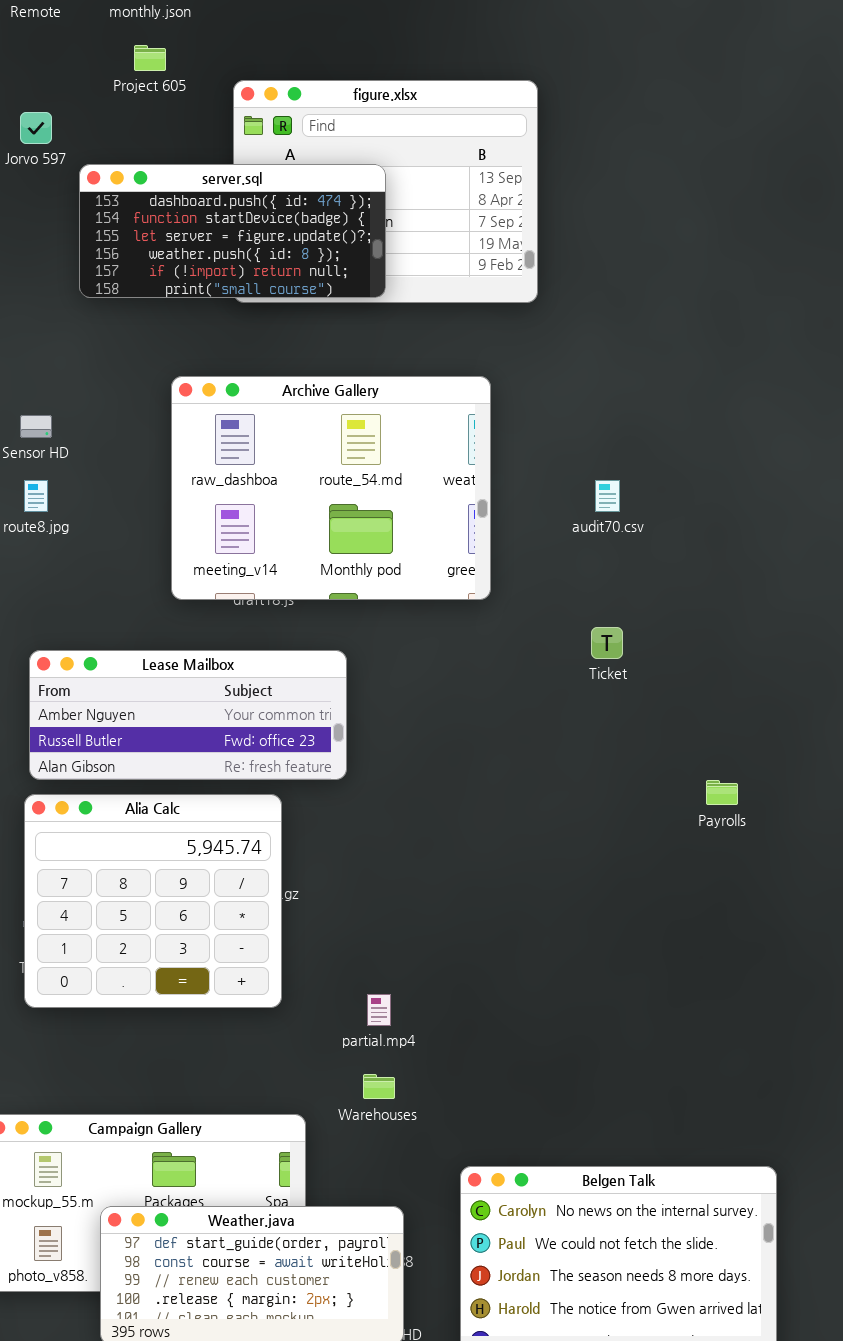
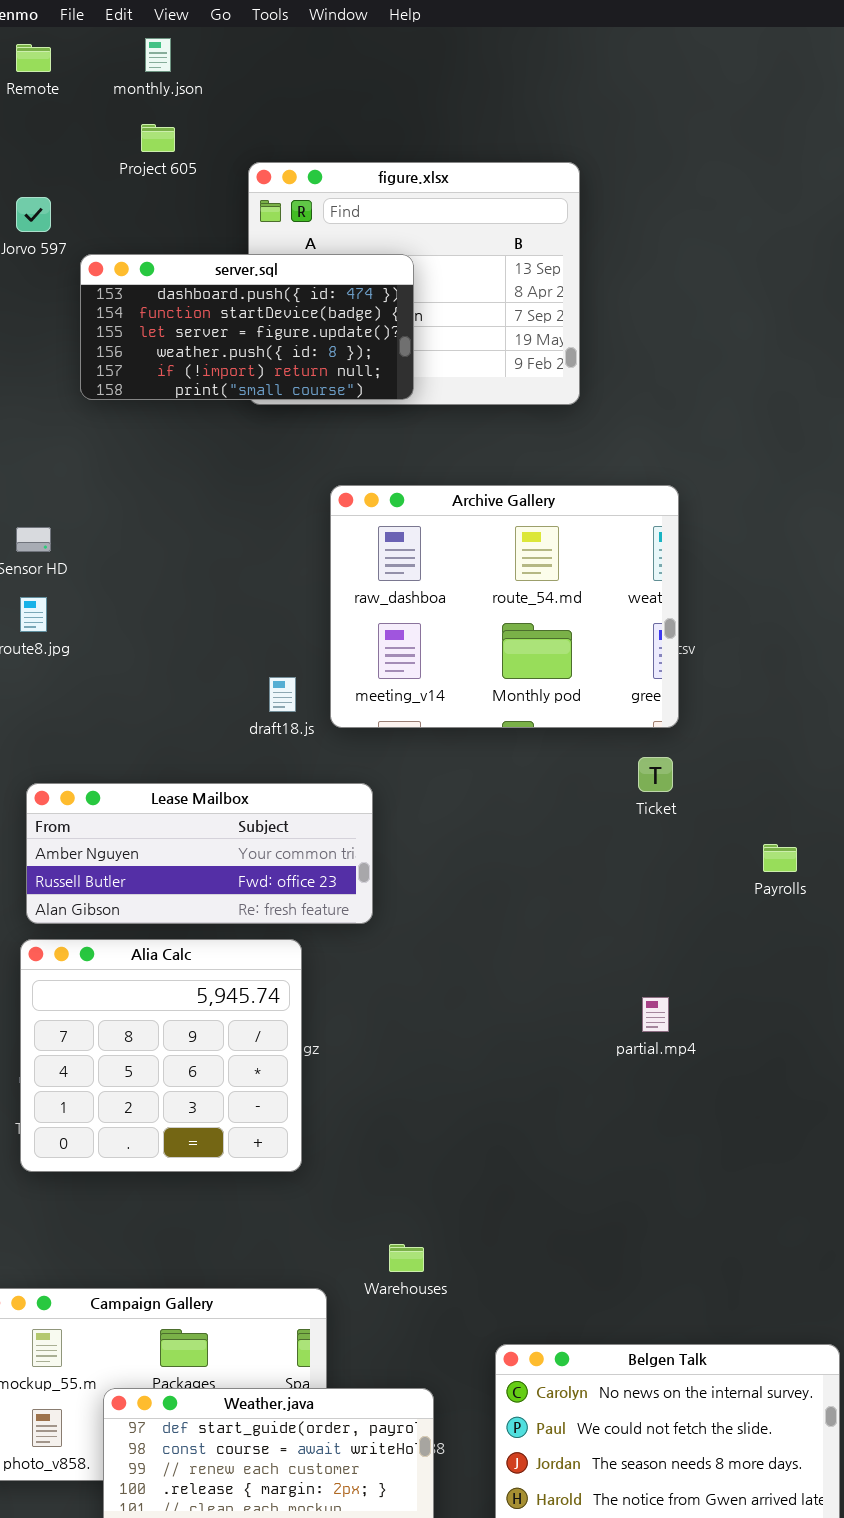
Archive Gallery: [171,376,491,600] -> [330,485,679,728], moved
Payrolls: [706,780,738,805] -> [763,844,797,872], moved
partial.mp4: [367,994,391,1026] -> [642,997,669,1032], moved

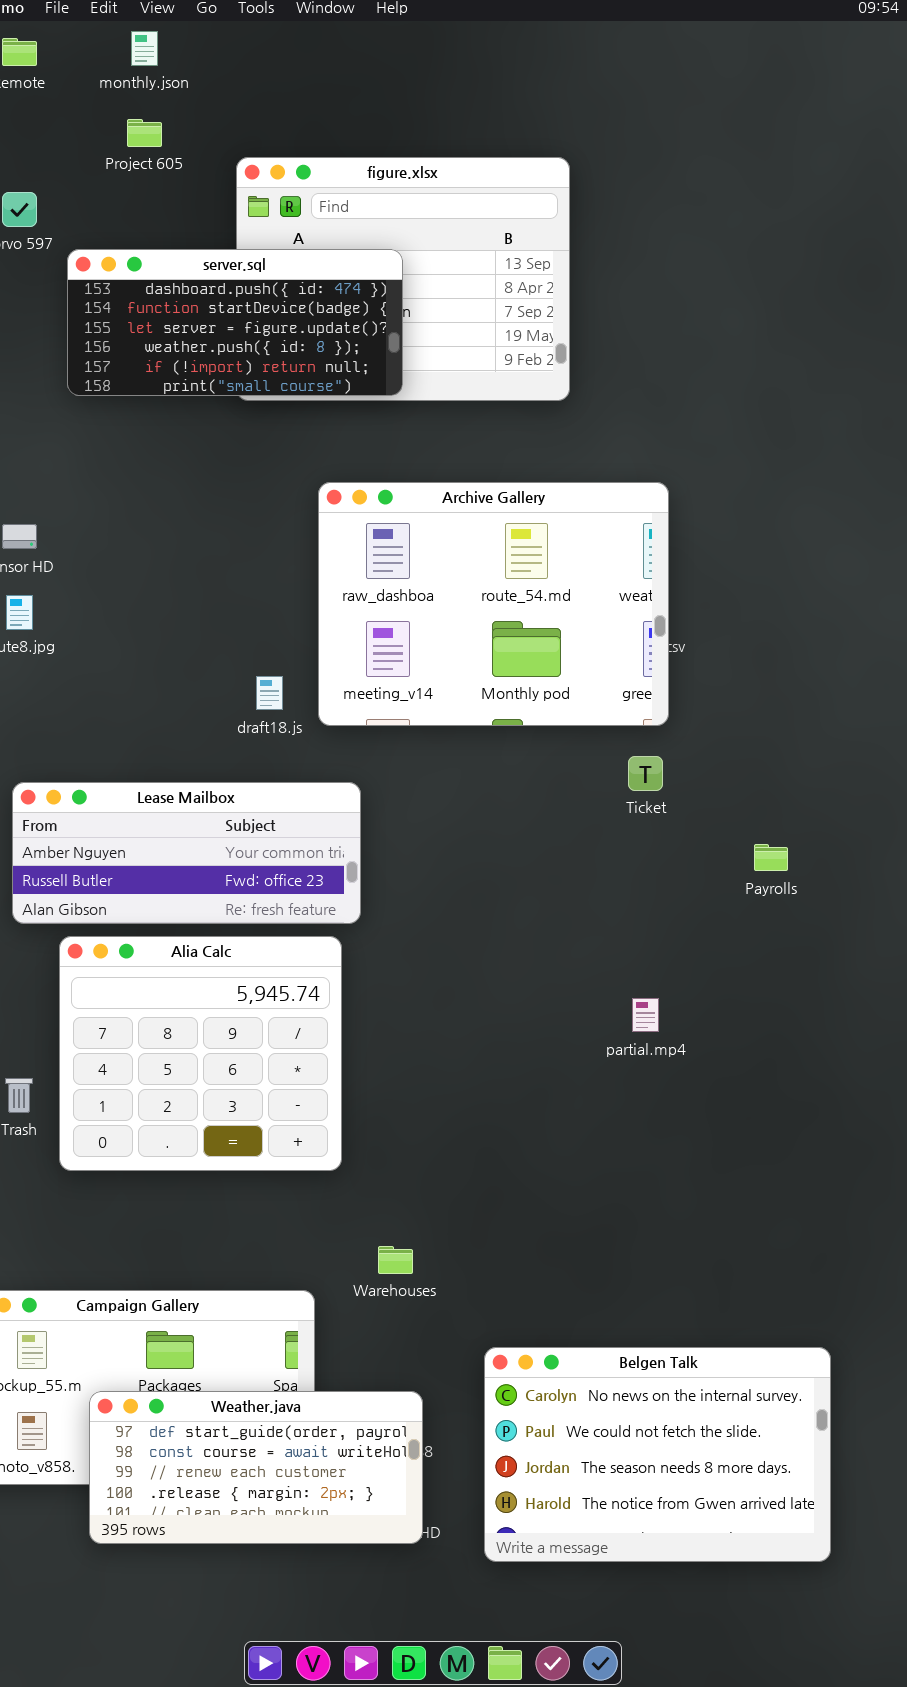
Alia Calc: [20,939,302,1172] -> [59,936,342,1171], moved

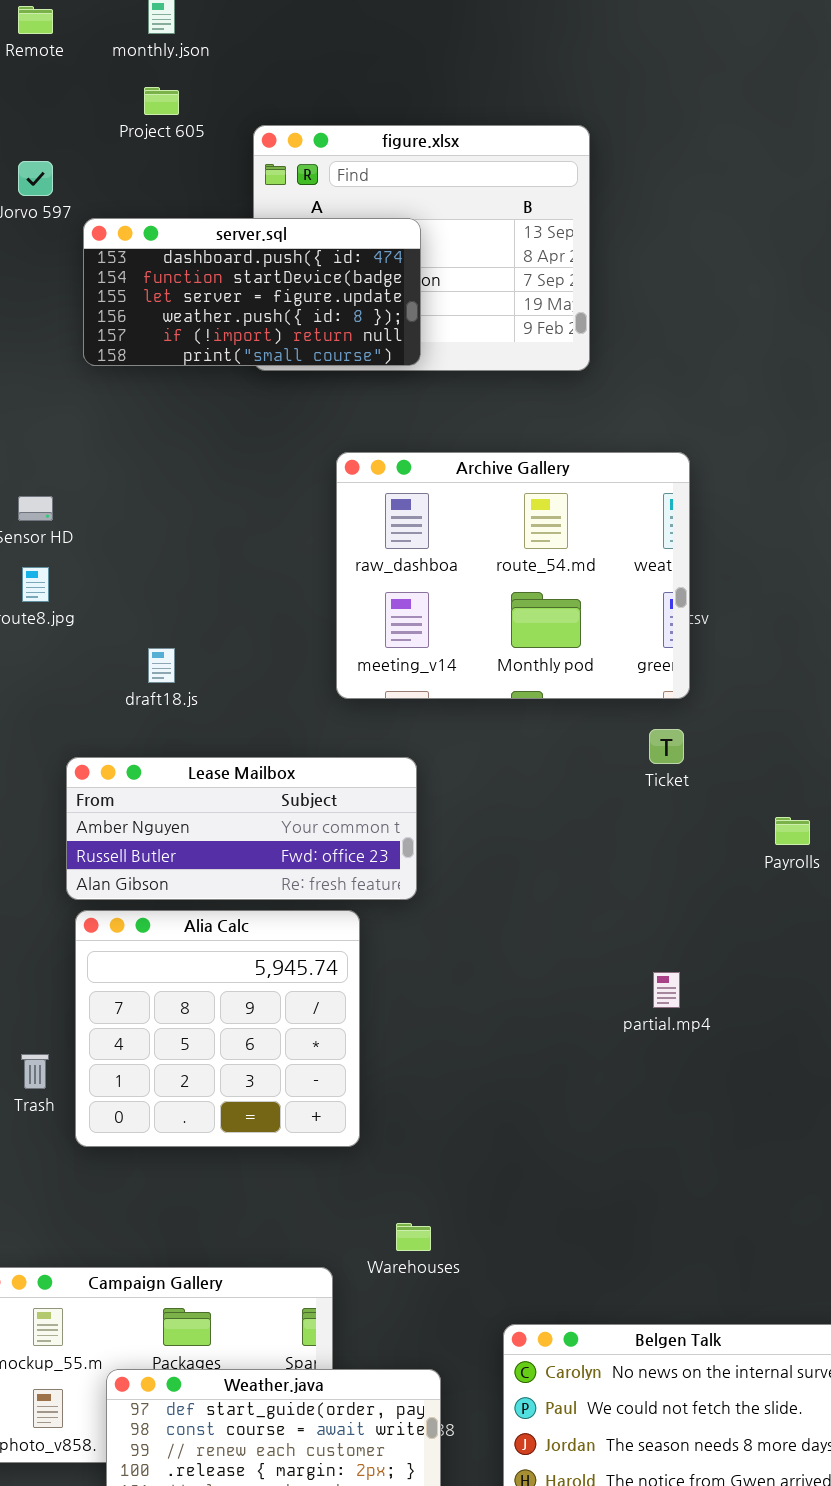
draft18.js: [256,676,283,710] -> [148,648,175,683], moved
Lease Mailbox: [12,782,361,924] -> [66,757,417,900], moved

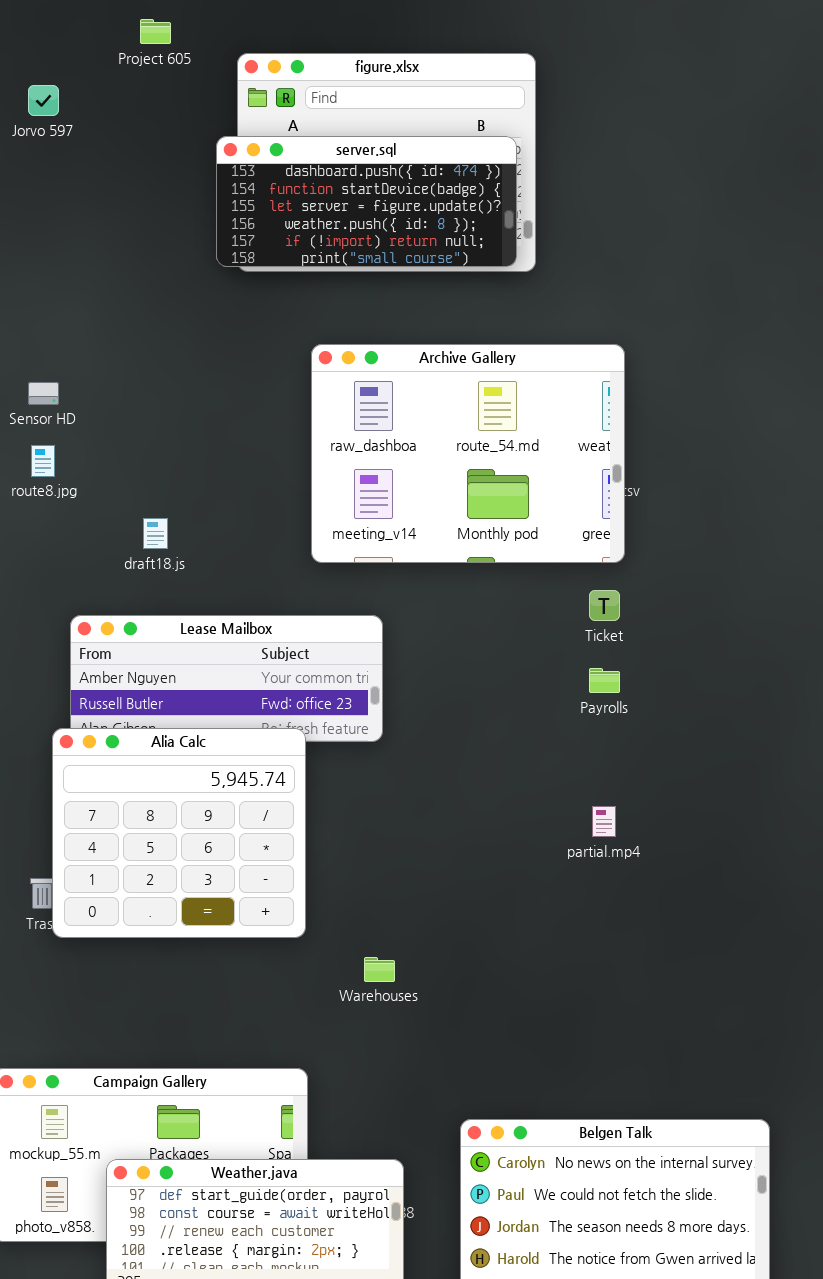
server.sql: [83,218,421,366] -> [216,136,517,267], moved
Payrolls: [775,817,810,845] -> [589,668,620,693], moved
Alia Calc: [75,910,360,1147] -> [52,728,306,938], moved
Warehouses: [396,1223,431,1251] -> [364,957,395,982], moved

